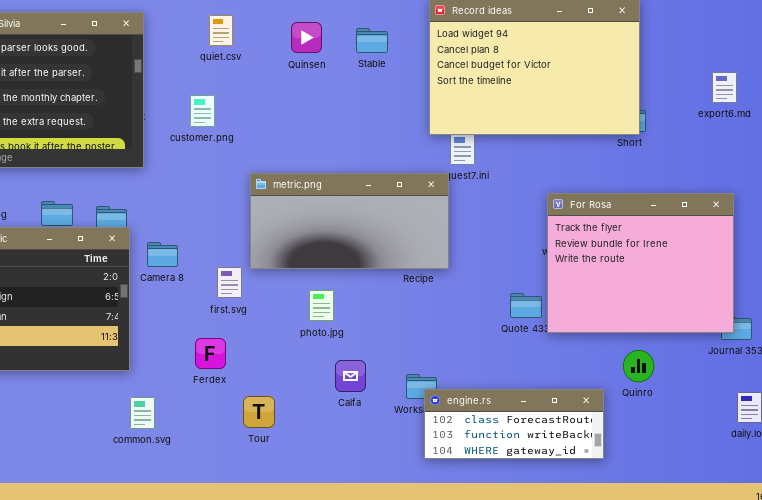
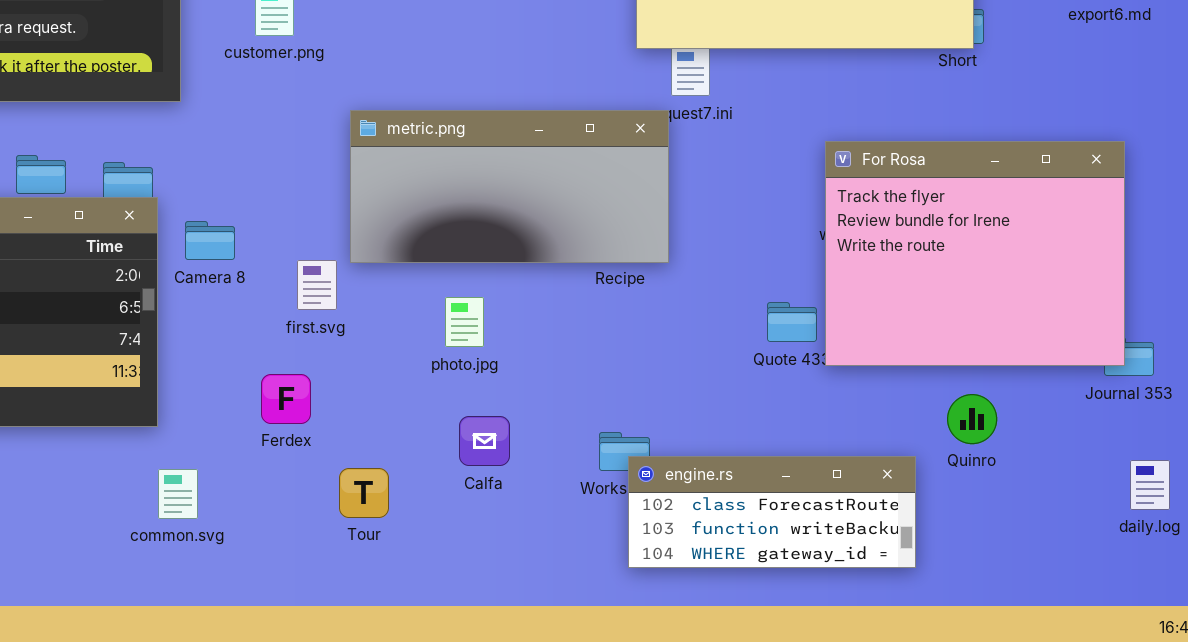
Calfa: [335,360,366,392] -> [459,416,510,466], moved

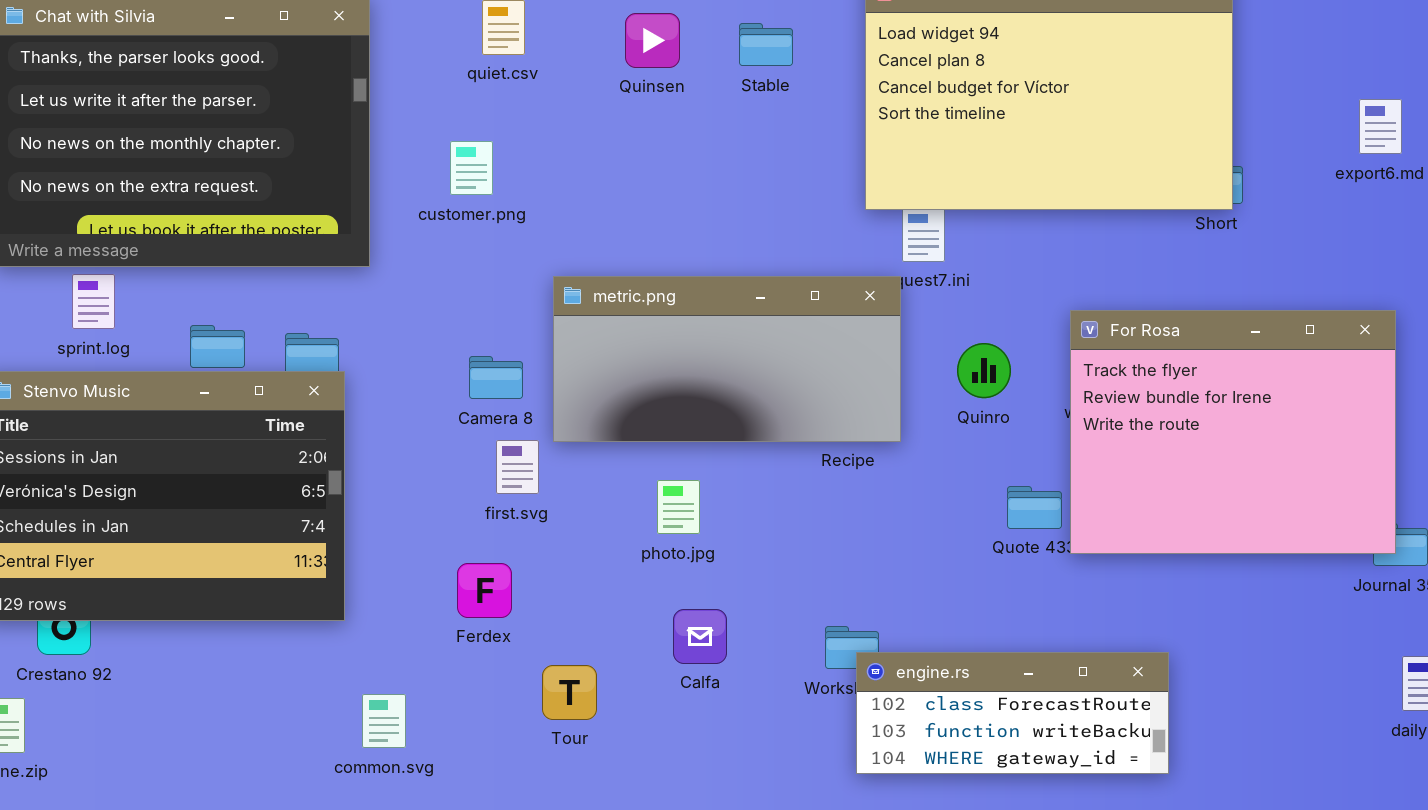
Camera 8: [185,221,235,260] -> [469,356,523,399], moved
Quinro: [947,394,997,444] -> [957,343,1011,398], moved
common.svg: [158,469,198,519] -> [362,694,406,748], moved

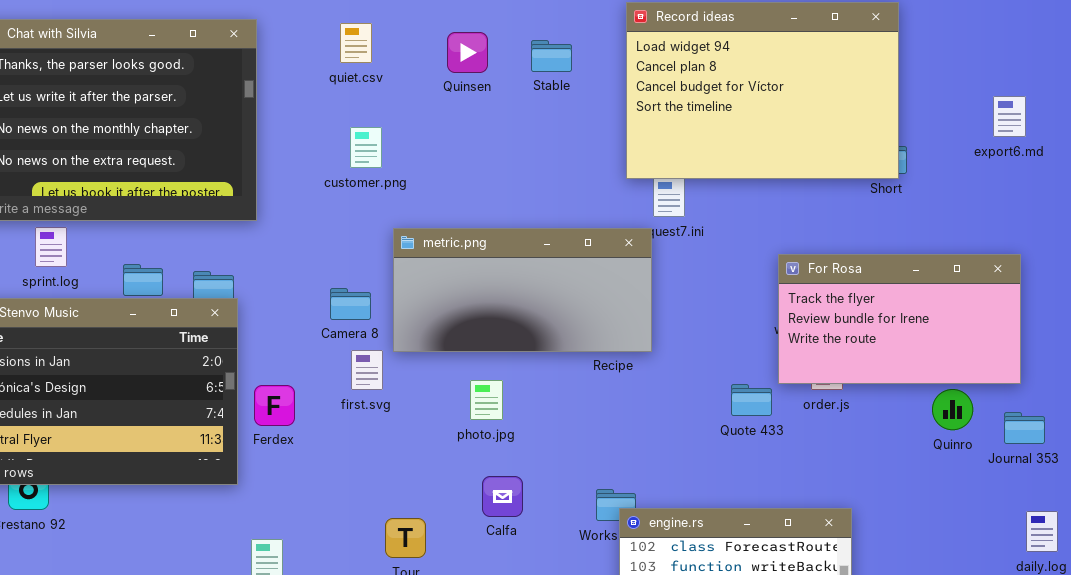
customer.png: [450,141,493,195] -> [350,127,382,168], moved
For Rosa: [1070,310,1396,554] -> [778,254,1021,384], resized
Quinro: [957,343,1011,398] -> [932,389,973,430], moved
Ferdex: [457,563,512,618] -> [254,385,295,426], moved

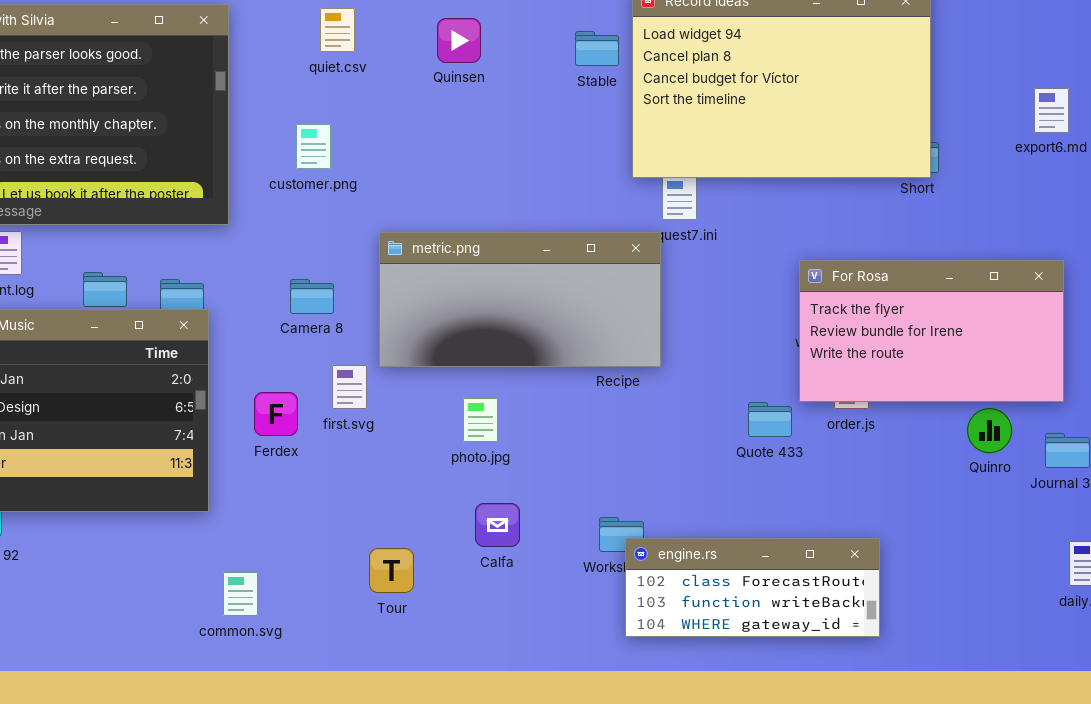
Stable: [531,40,572,72] -> [575,31,619,66], moved
customer.png: [350,127,382,168] -> [296,124,331,169], moved
Camera 8: [330,288,371,320] -> [290,279,334,314], moved
Ferdex: [254,385,295,426] -> [254,392,298,436], moved

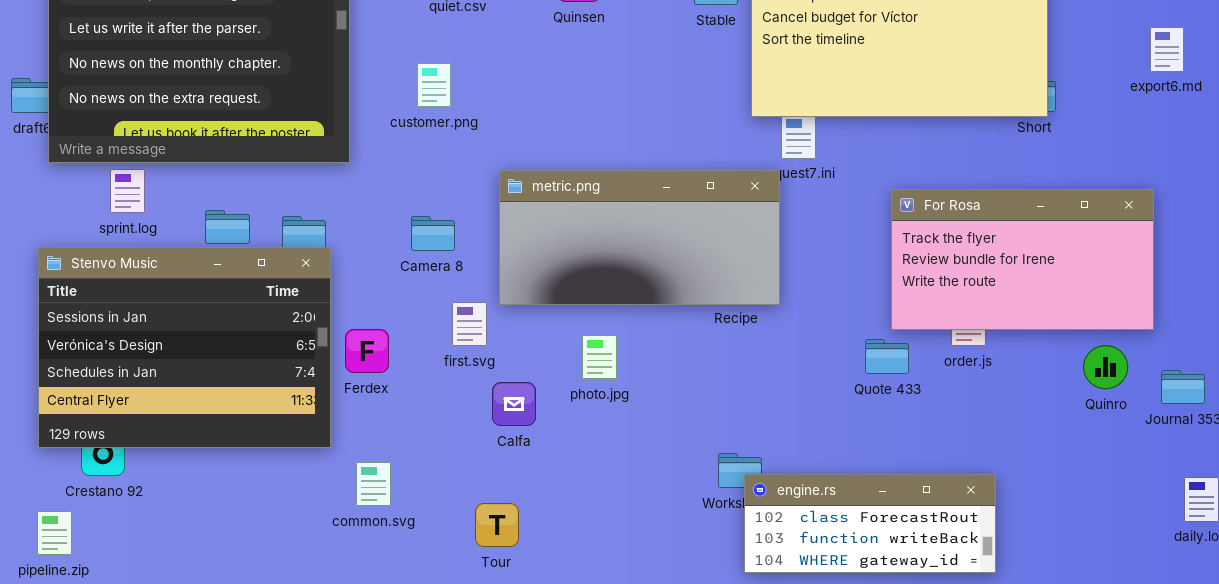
For Rosa: [799,260,1064,402] -> [891,189,1154,330], moved
Ferdex: [254,392,298,436] -> [345,329,389,373], moved
Calfa: [475,503,520,547] -> [492,382,536,426], moved
Tour: [369,548,414,593] -> [475,503,519,547], moved
common.svg: [223,572,258,616] -> [356,462,391,506], moved

